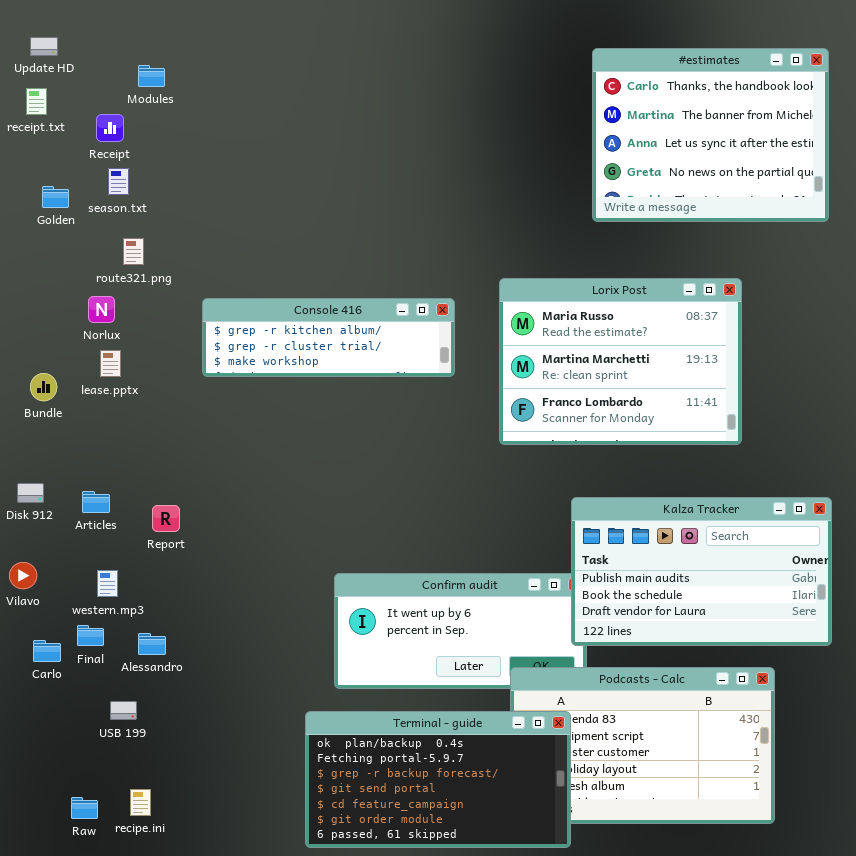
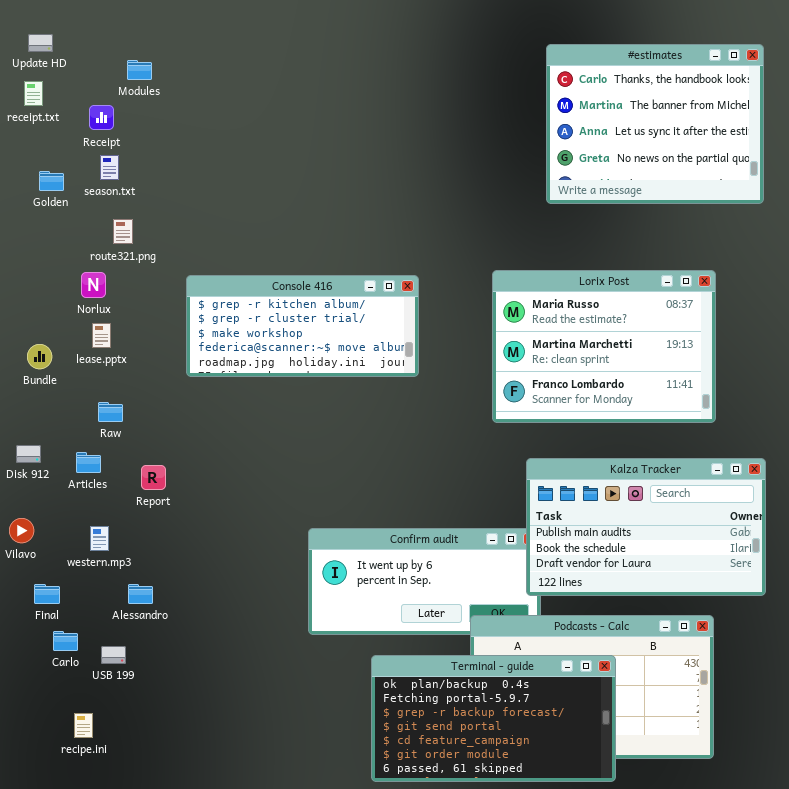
Lorix Post: [499,278,742,445] -> [492,270,716,423], moved
Console 416: [202,298,455,377] -> [186,275,419,377], resized
Final: [77,625,104,646] -> [34,584,60,604], moved
Carlo: [33,640,61,662] -> [53,631,78,651], moved
Terminal - guide: [305,711,571,848] -> [371,655,616,782], moved
recipe.ini: [130,789,151,816] -> [74,713,93,738], moved
Raw: [71,797,98,819] -> [98,402,123,422], moved

